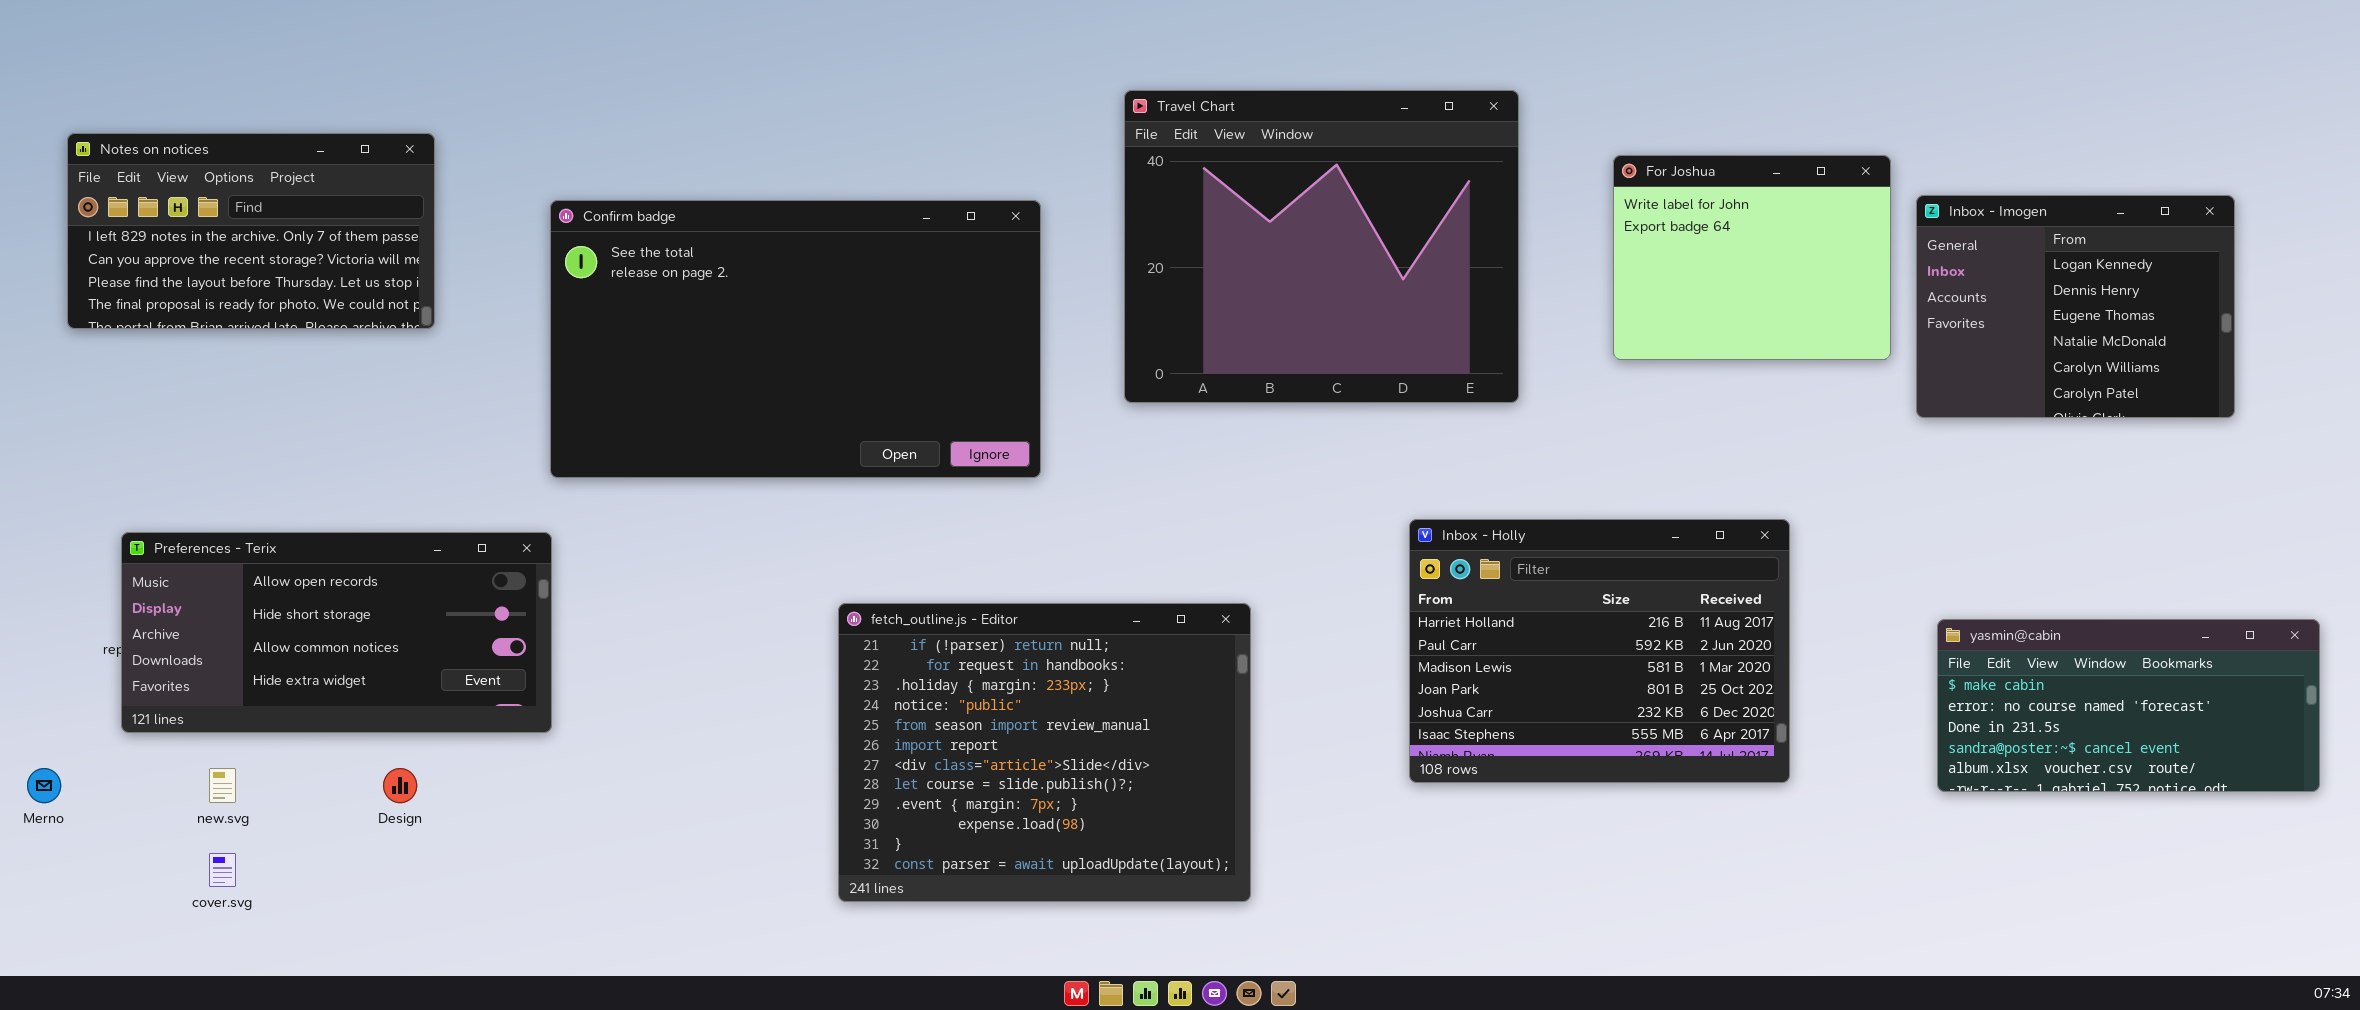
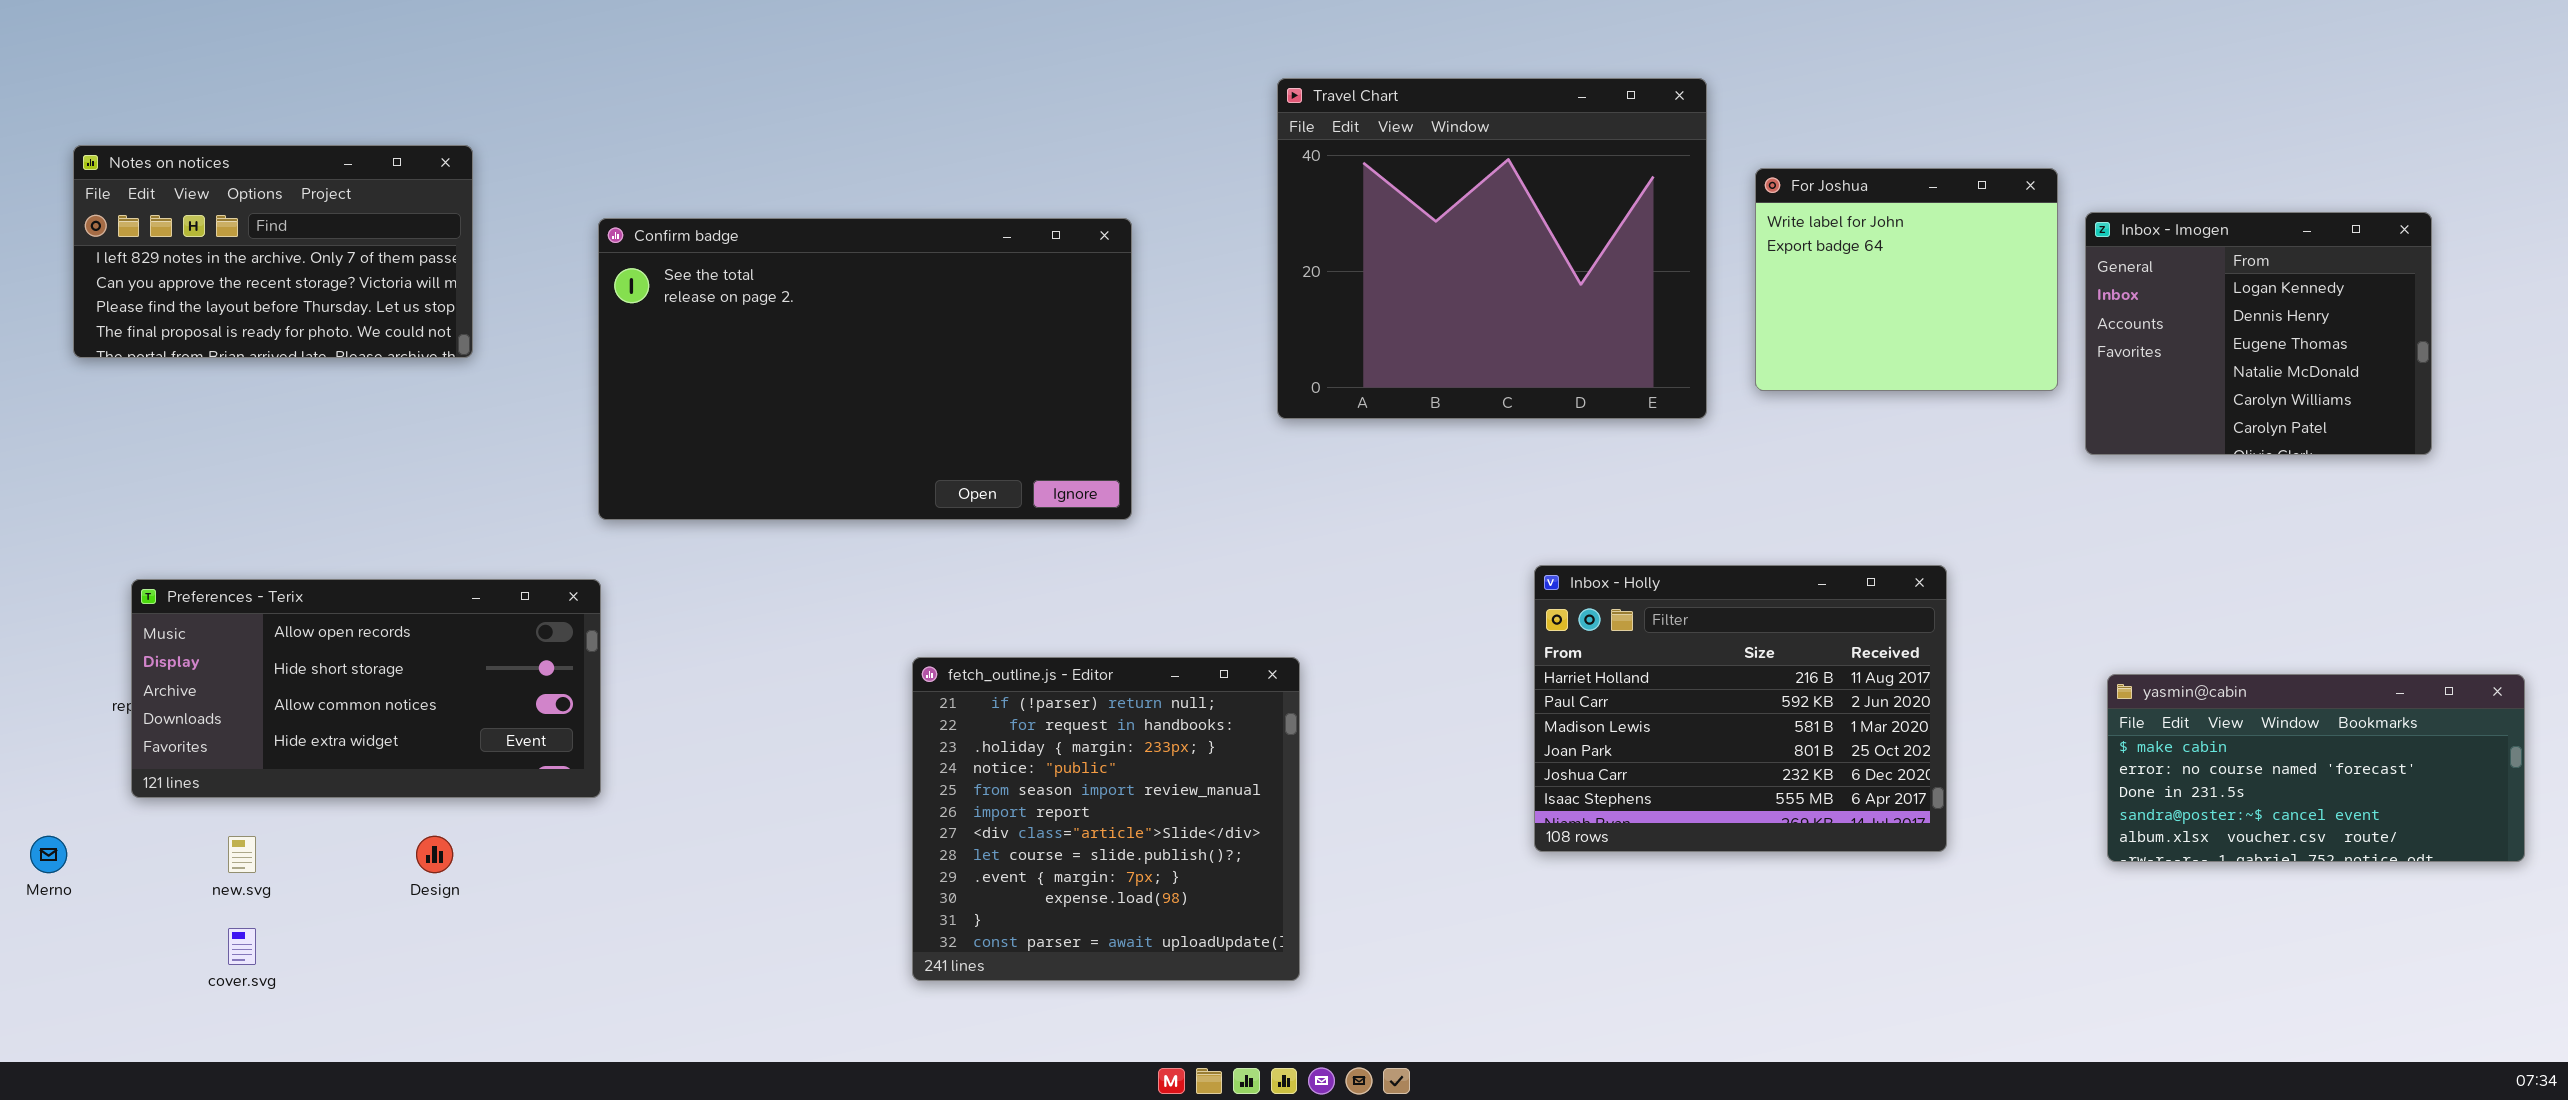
Travel Chart: [1124,90,1519,403] -> [1277,78,1707,419], moved
fetch_outline.js - Editor: [838,603,1251,902] -> [912,657,1300,981], resized

